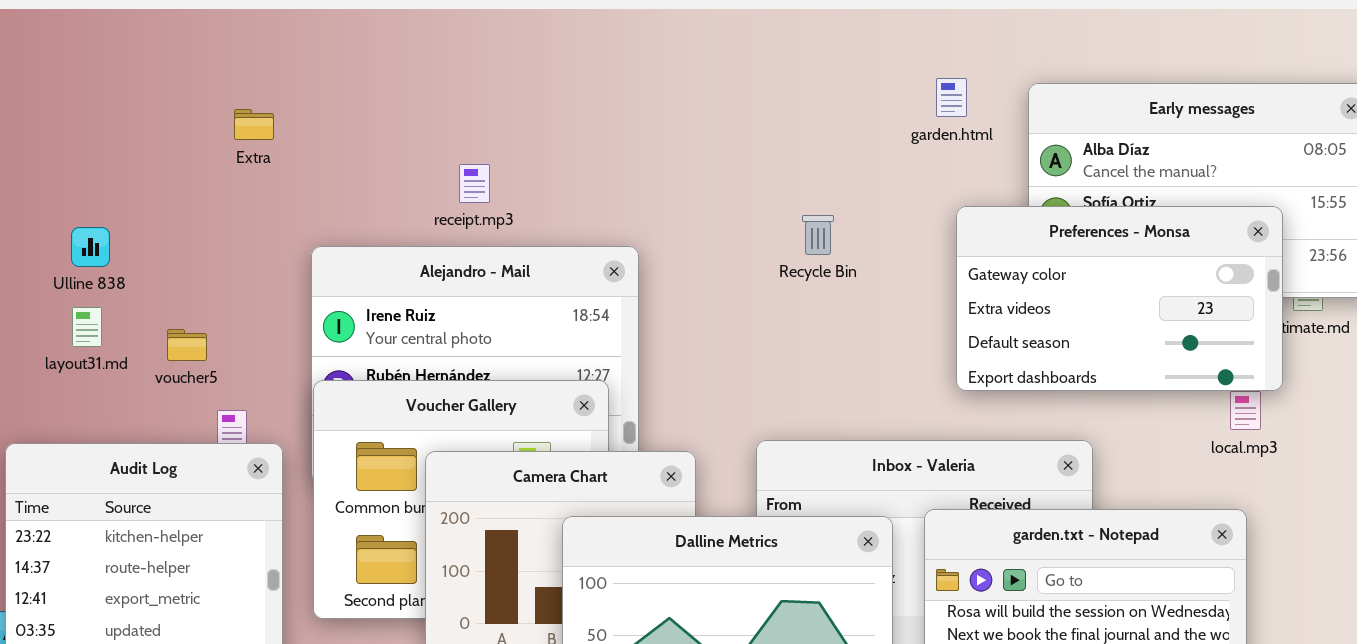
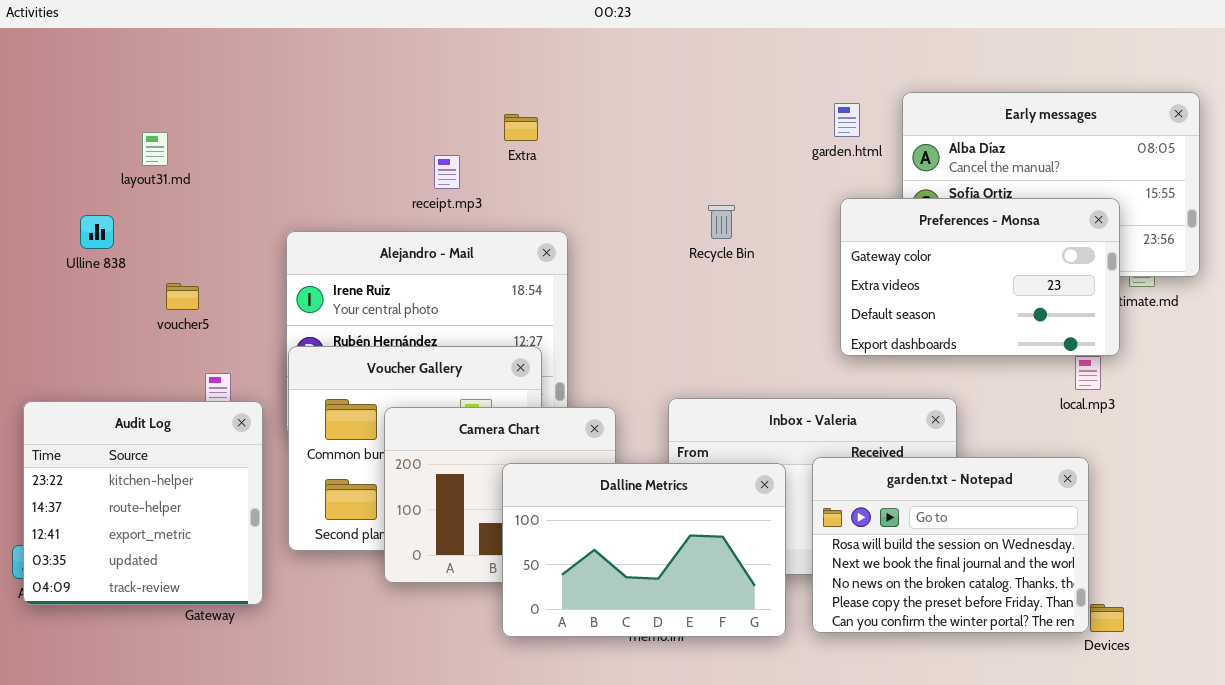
garden.html: [936,78,967,117] -> [834,103,860,137], moved
Extra: [234,109,274,140] -> [504,114,538,141], moved
receipt.mp3: [459,164,490,203] -> [434,155,460,189], moved
layout31.md: [72,307,102,347] -> [142,132,168,166], moved
voucher5: [167,329,207,361] -> [166,283,199,310], moved

